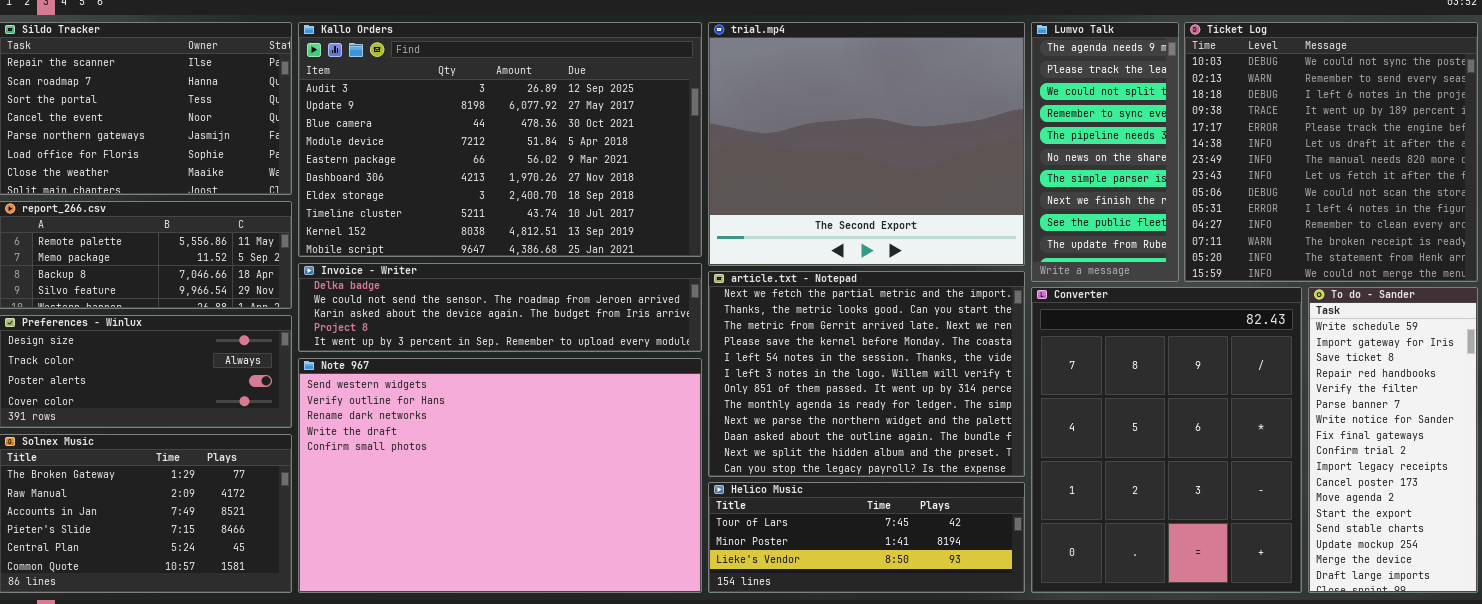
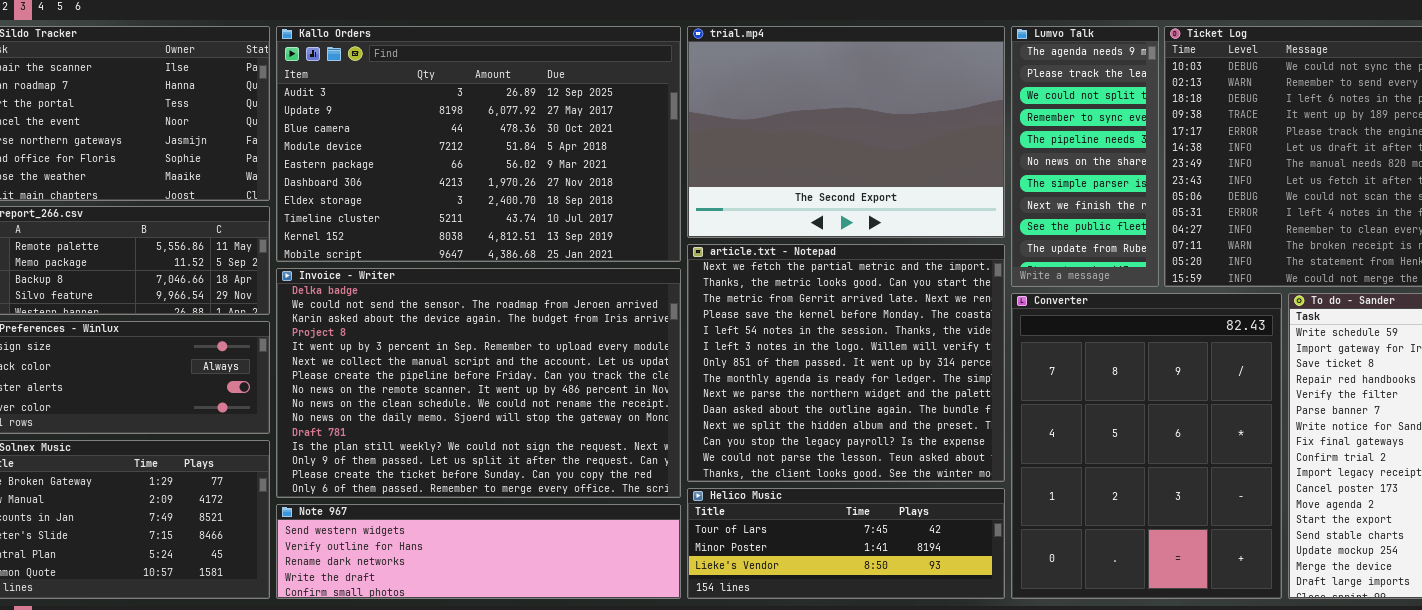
trial.mp4: [708,22,1025,266] -> [687,26,1005,238], resized
Invoice - Writer: [298,263,702,352] -> [276,268,681,498], resized
article.txt - Notepad: [708,271,1025,477] -> [687,244,1005,482], resized
Note 967: [298,358,702,593] -> [276,504,681,599], resized

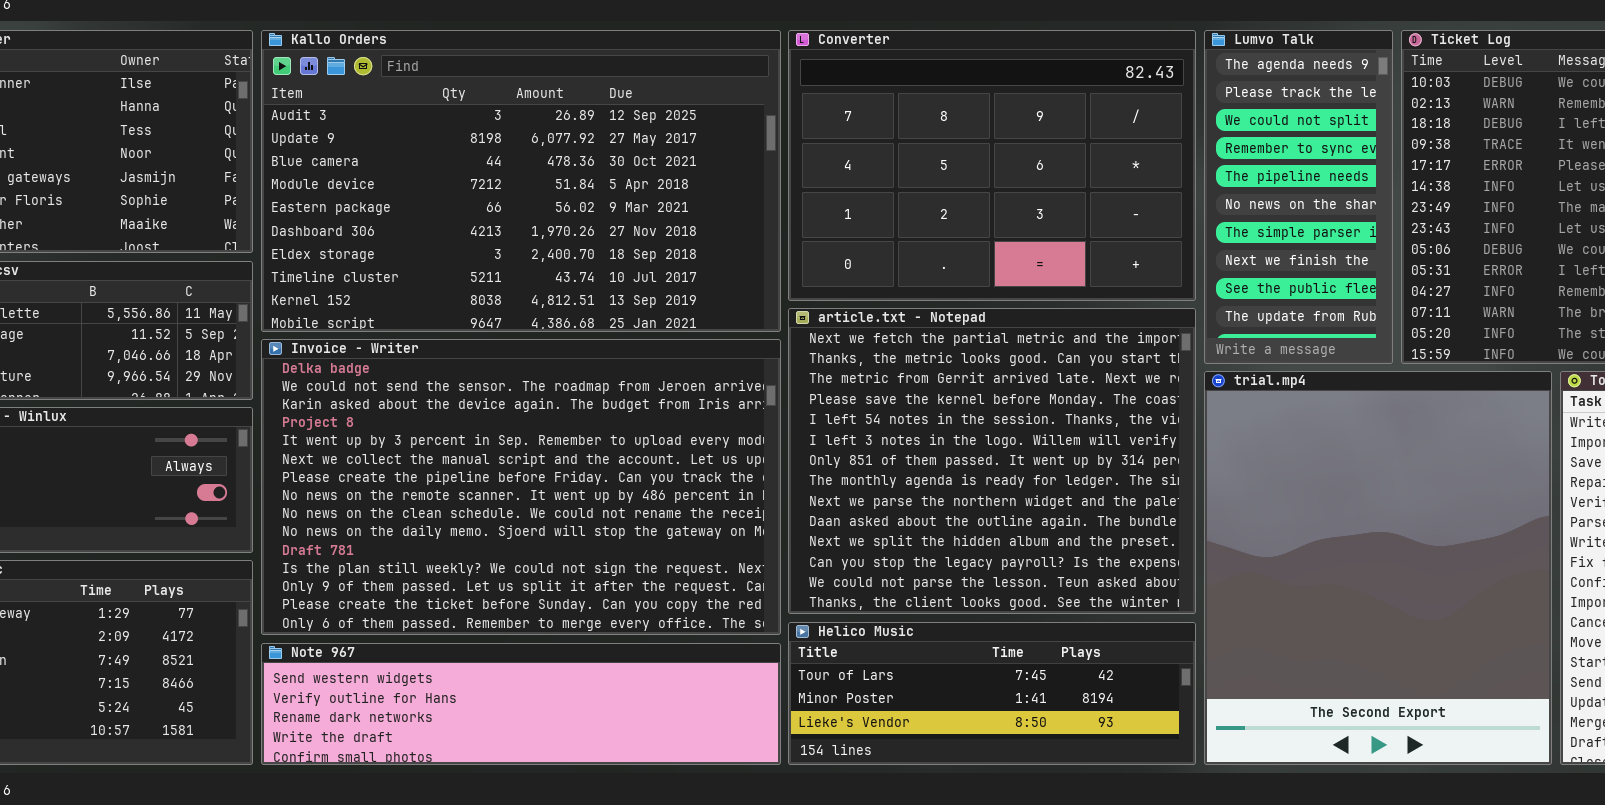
trial.mp4: [687,26,1005,238] -> [1204,371,1552,765], moved, resized
Converter: [1011,293,1282,599] -> [788,30,1196,301], moved, resized

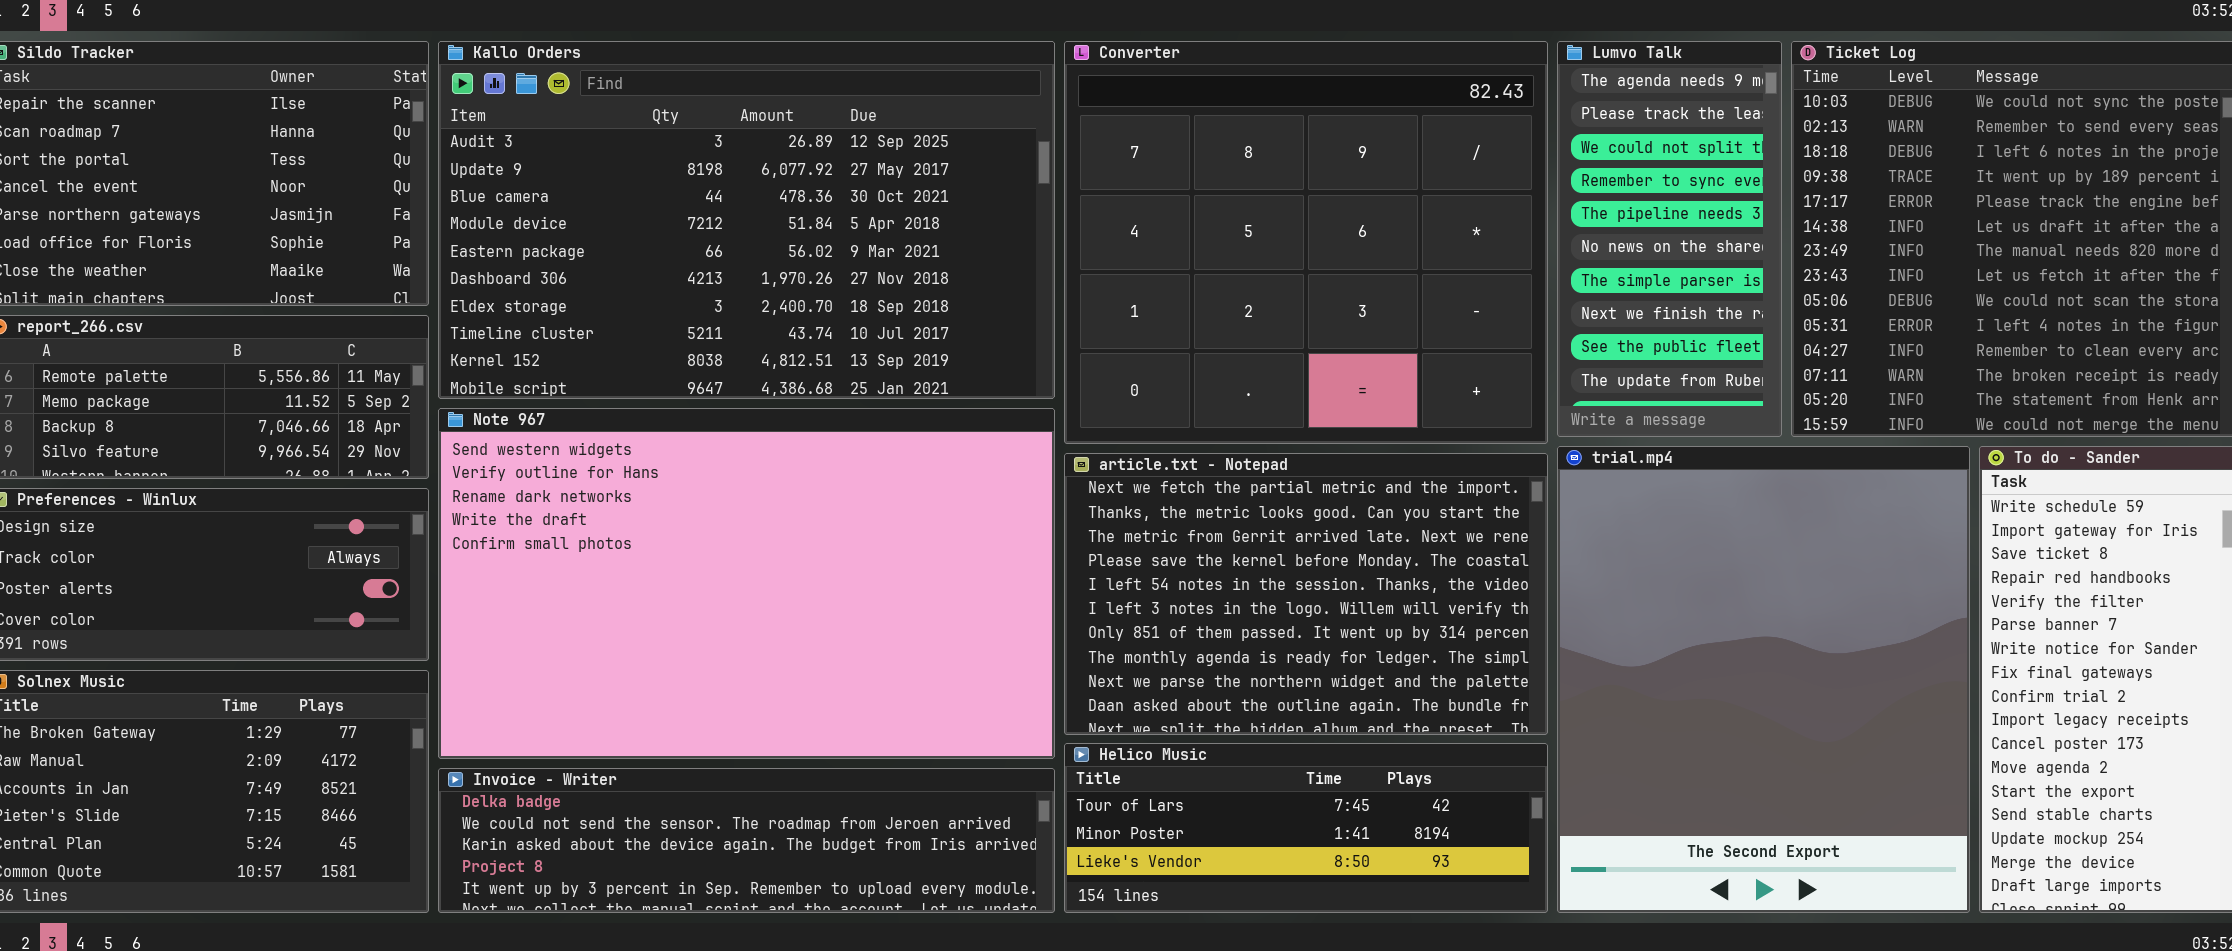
Converter: [788,30,1196,301] -> [1064,41,1548,444], resized
article.txt - Notepad: [788,308,1196,614] -> [1064,453,1548,735], resized
Invoice - Writer: [261,339,781,635] -> [438,768,1055,913], moved, resized
Note 967: [261,643,781,765] -> [438,408,1055,759], moved, resized

